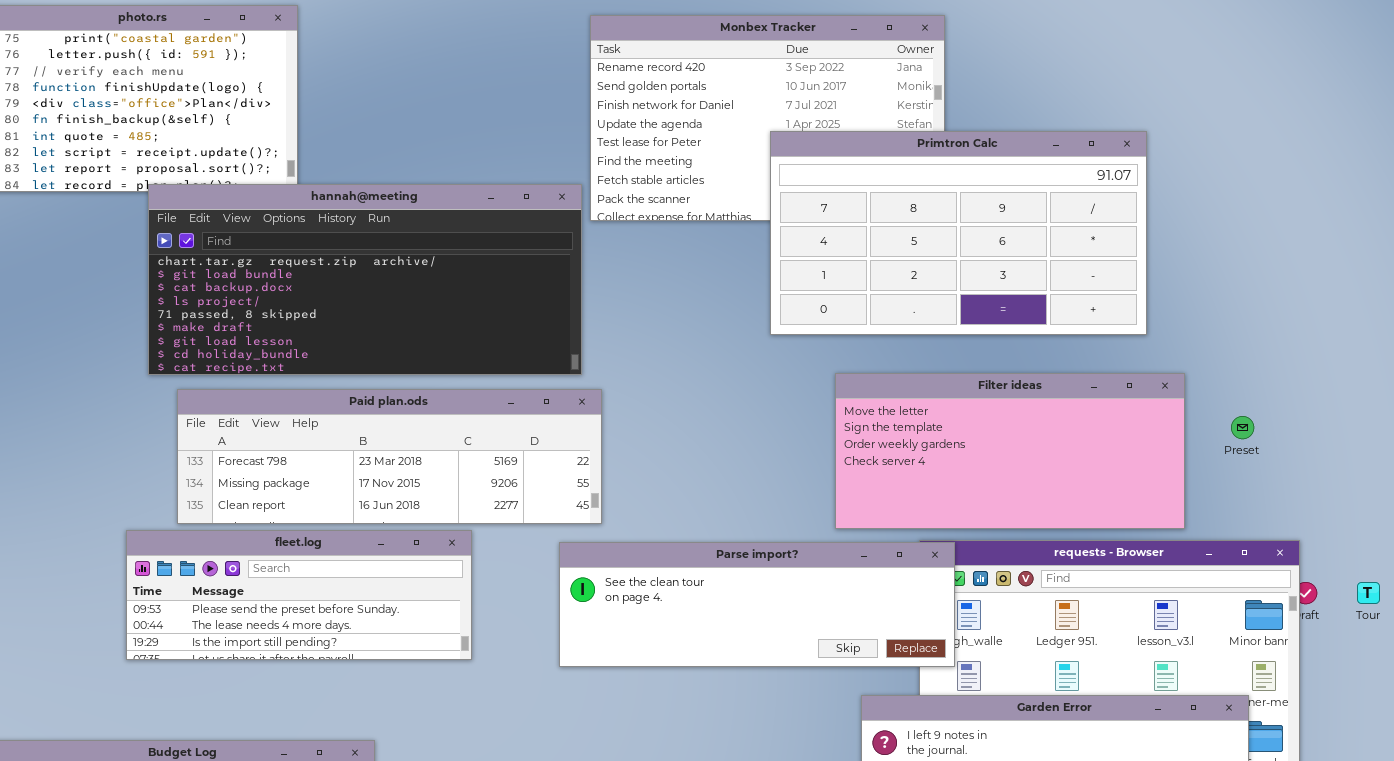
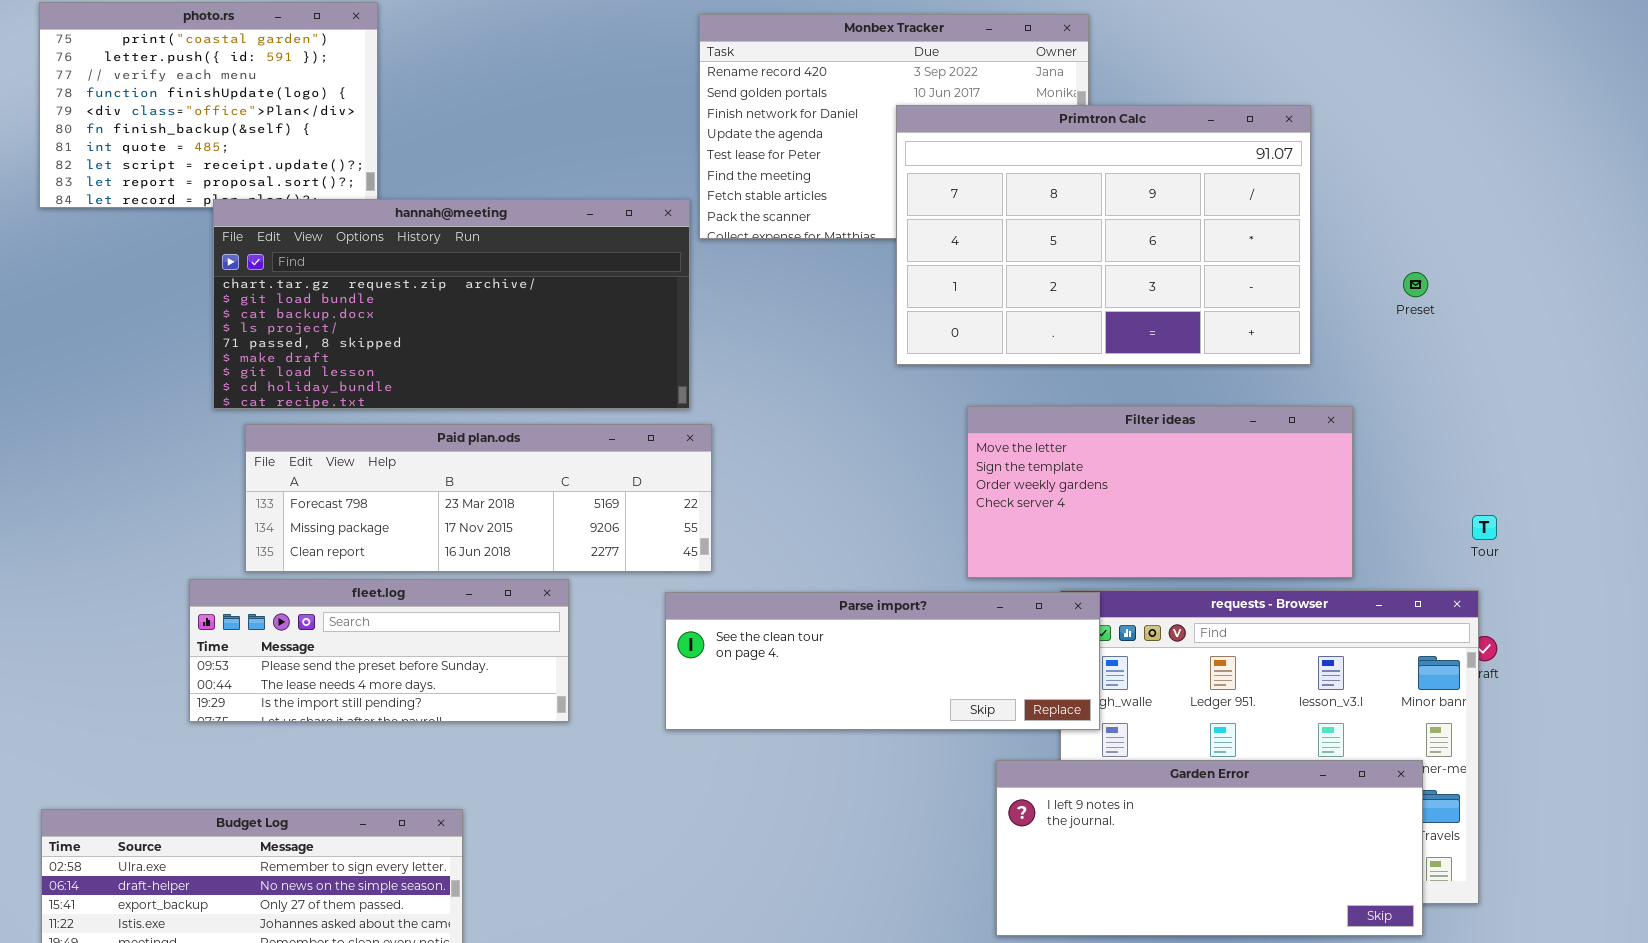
Primtron Calc: [770,131,1147,335] -> [896,105,1311,365], resized
Preset: [1231,416,1254,439] -> [1403,272,1428,297], moved
Tour: [1357,582,1380,604] -> [1472,515,1497,540], moved

